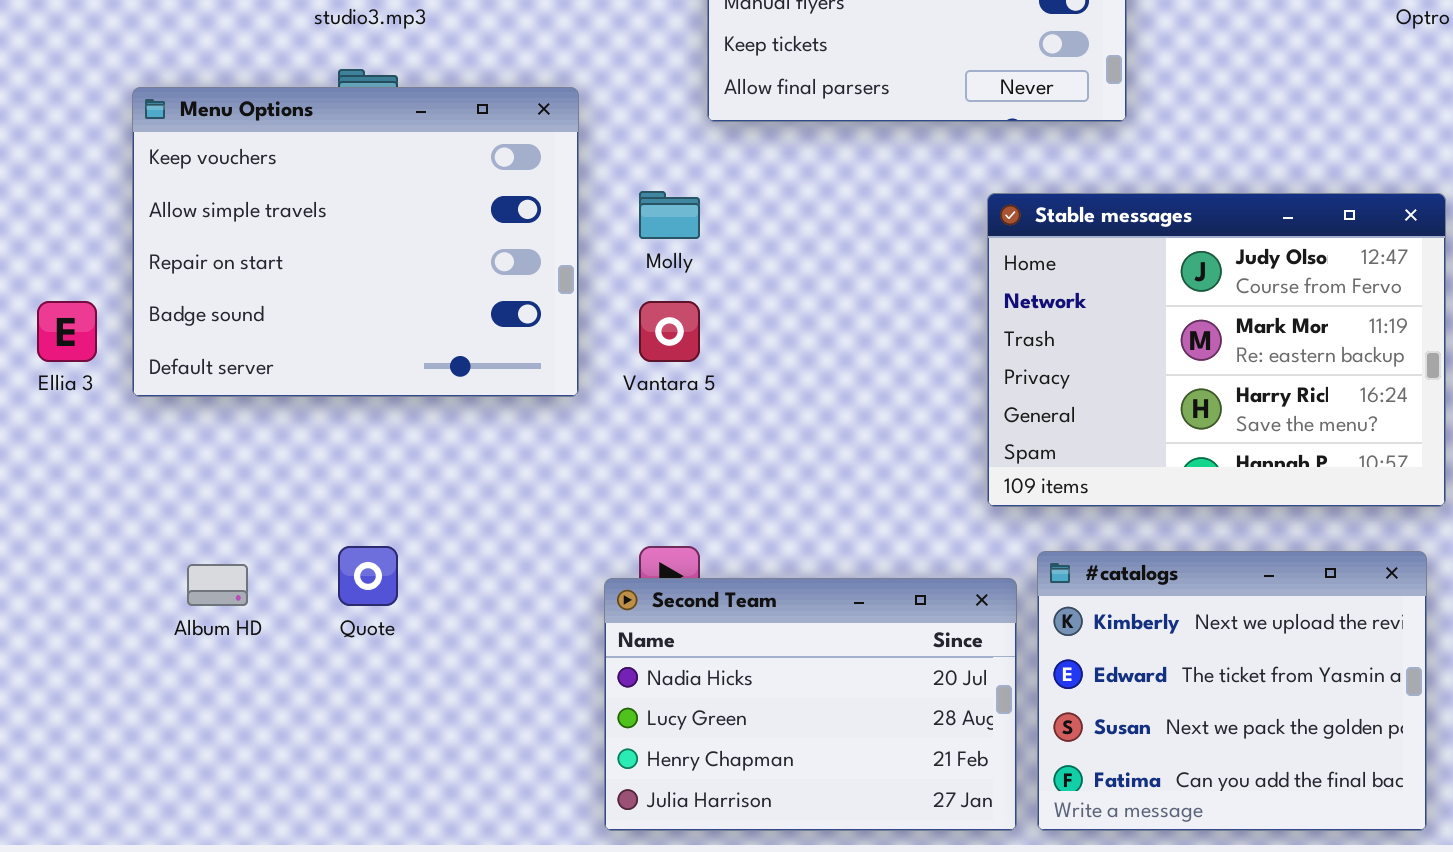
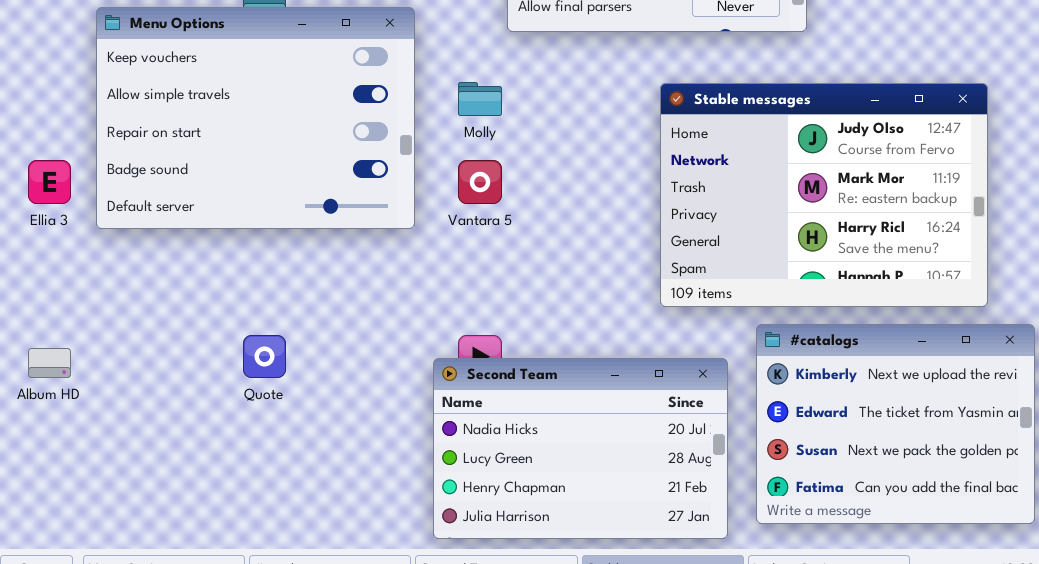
Stable messages: [987,193,1446,507] -> [660,83,988,307], moved
#catalogs: [1037,551,1427,831] -> [756,324,1035,524], moved
Album HD: [187,564,248,606] -> [28,348,71,378], moved

